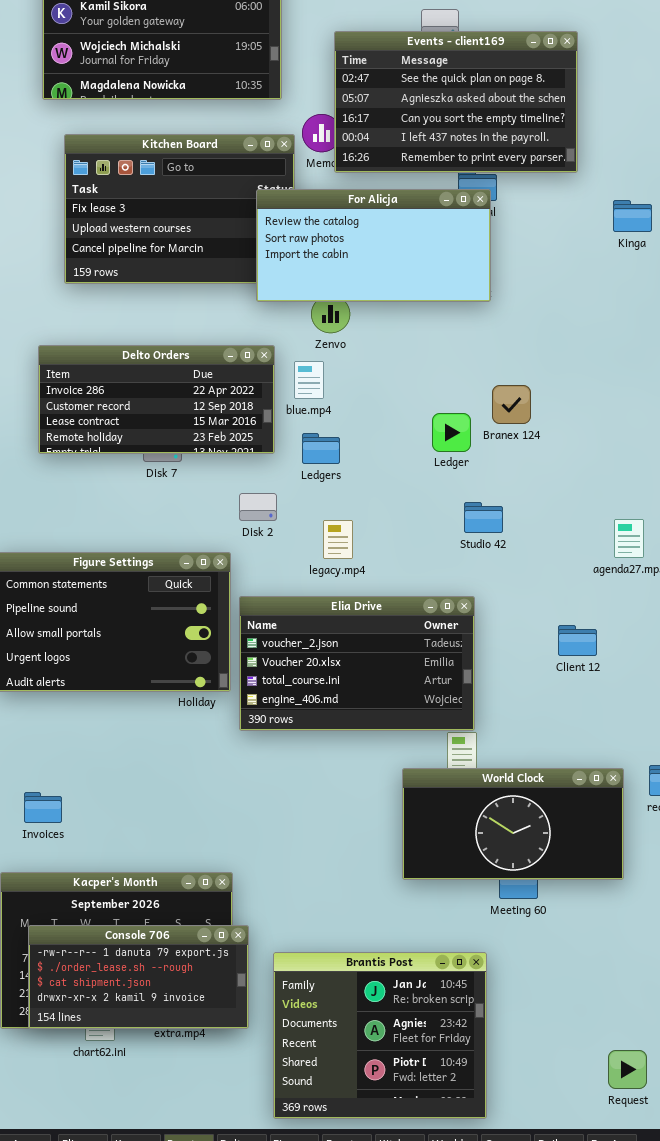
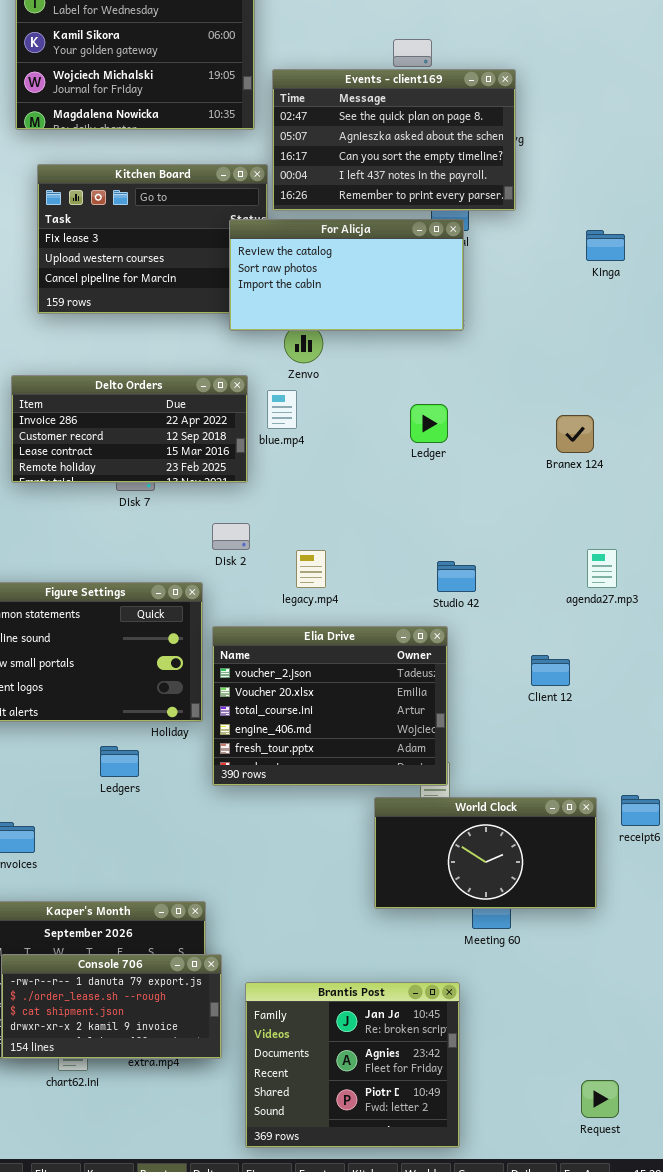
Events - client169: [334,31,578,173] -> [272,69,516,211], moved
Branex 124: [492,385,531,424] -> [556,415,594,453], moved
Ledger: [432,413,471,452] -> [410,404,448,443], moved
Ledgers: [302,433,340,464] -> [100,746,139,777], moved
Studio 42: [464,502,503,533] -> [437,561,476,592], moved
Elia Drive: [239,596,475,731] -> [212,626,448,786], resized

